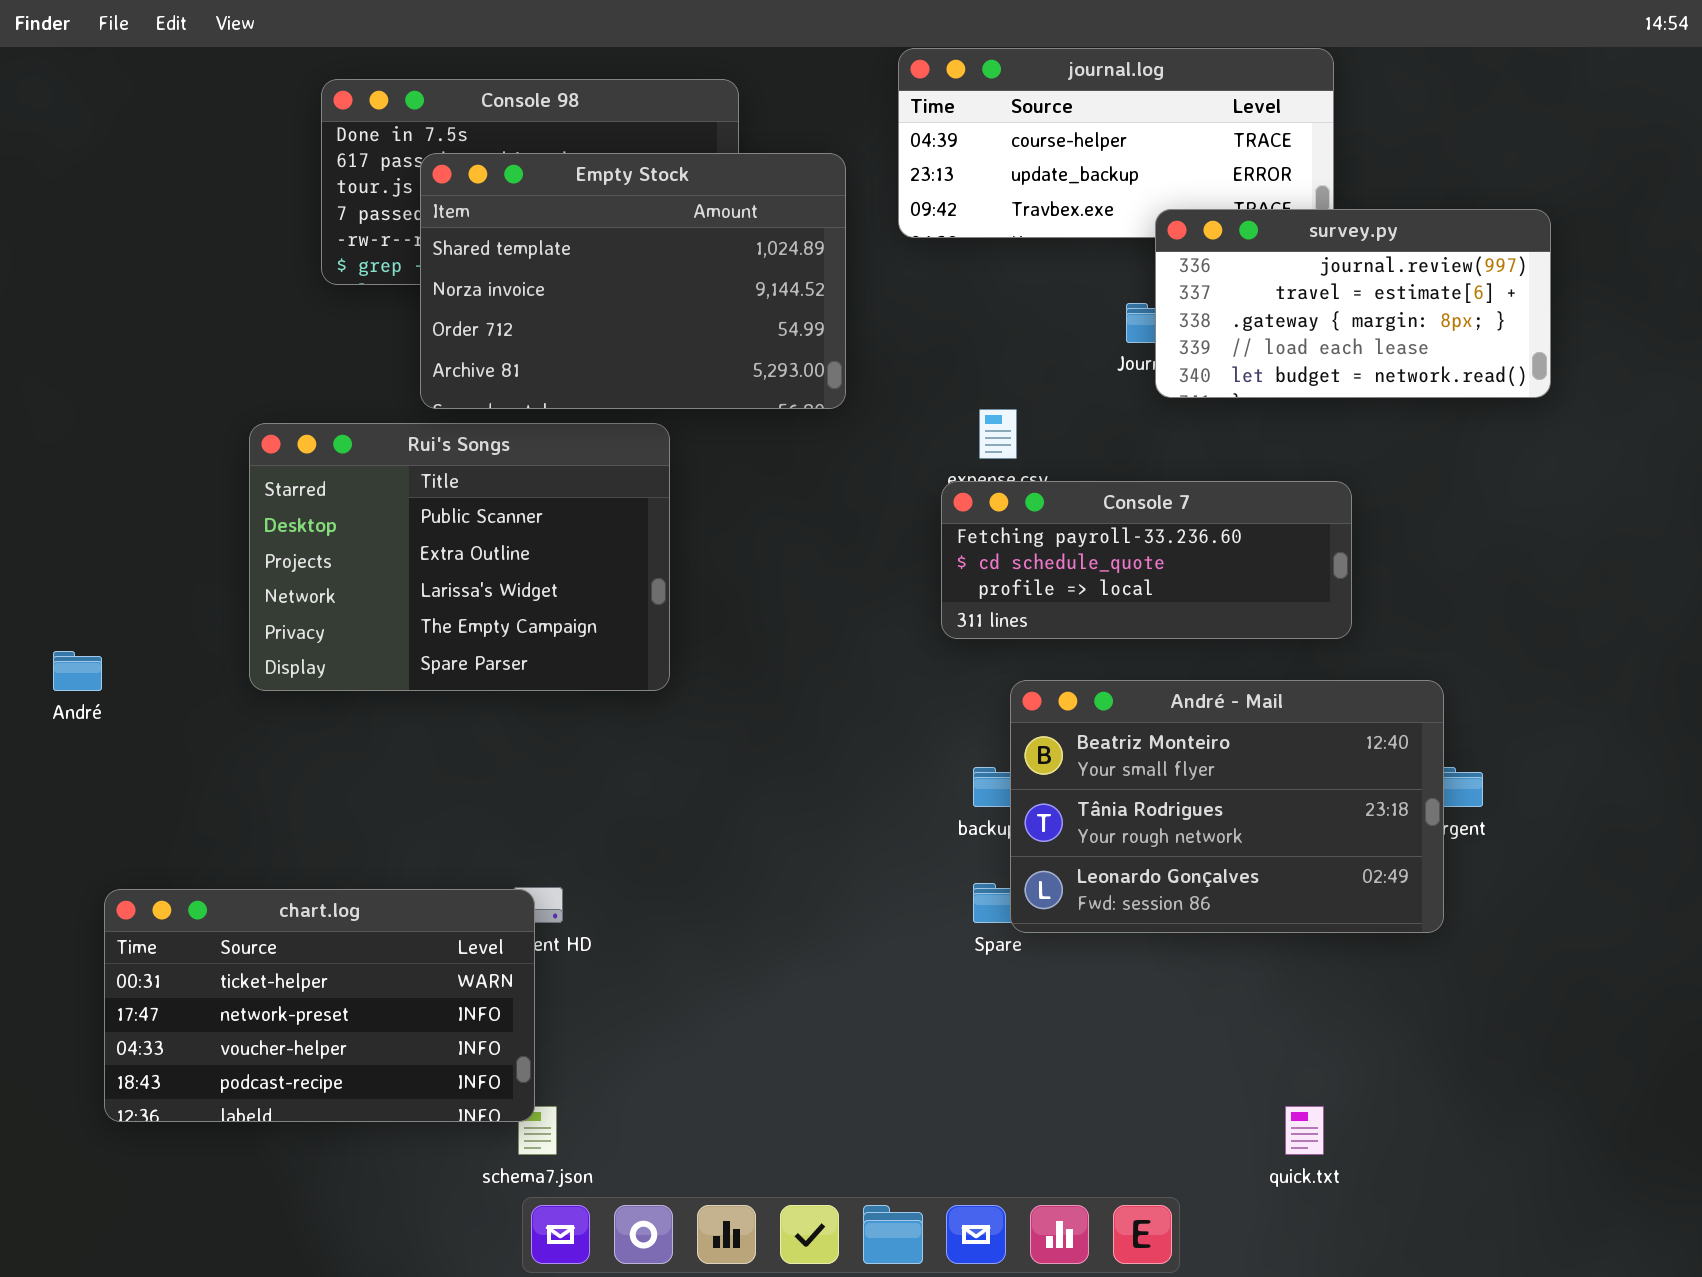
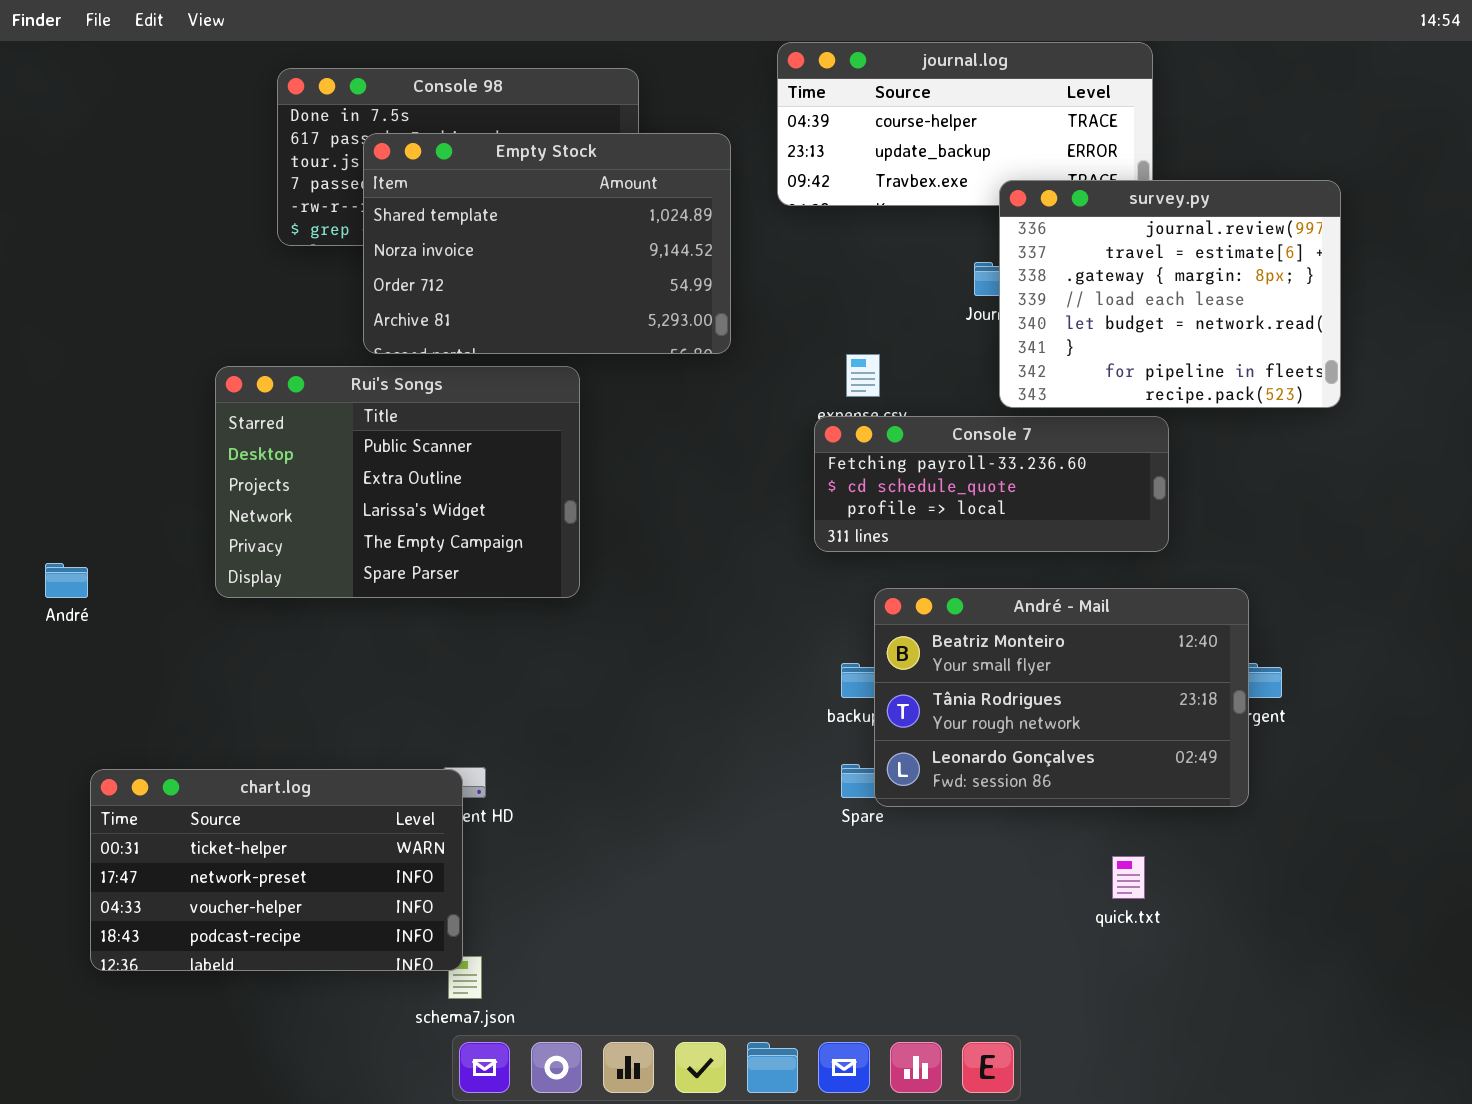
survey.py: [1155,209,1551,398] -> [999,180,1341,408], resized
quick.txt: [1285,1106,1324,1155] -> [1112,856,1145,899], moved

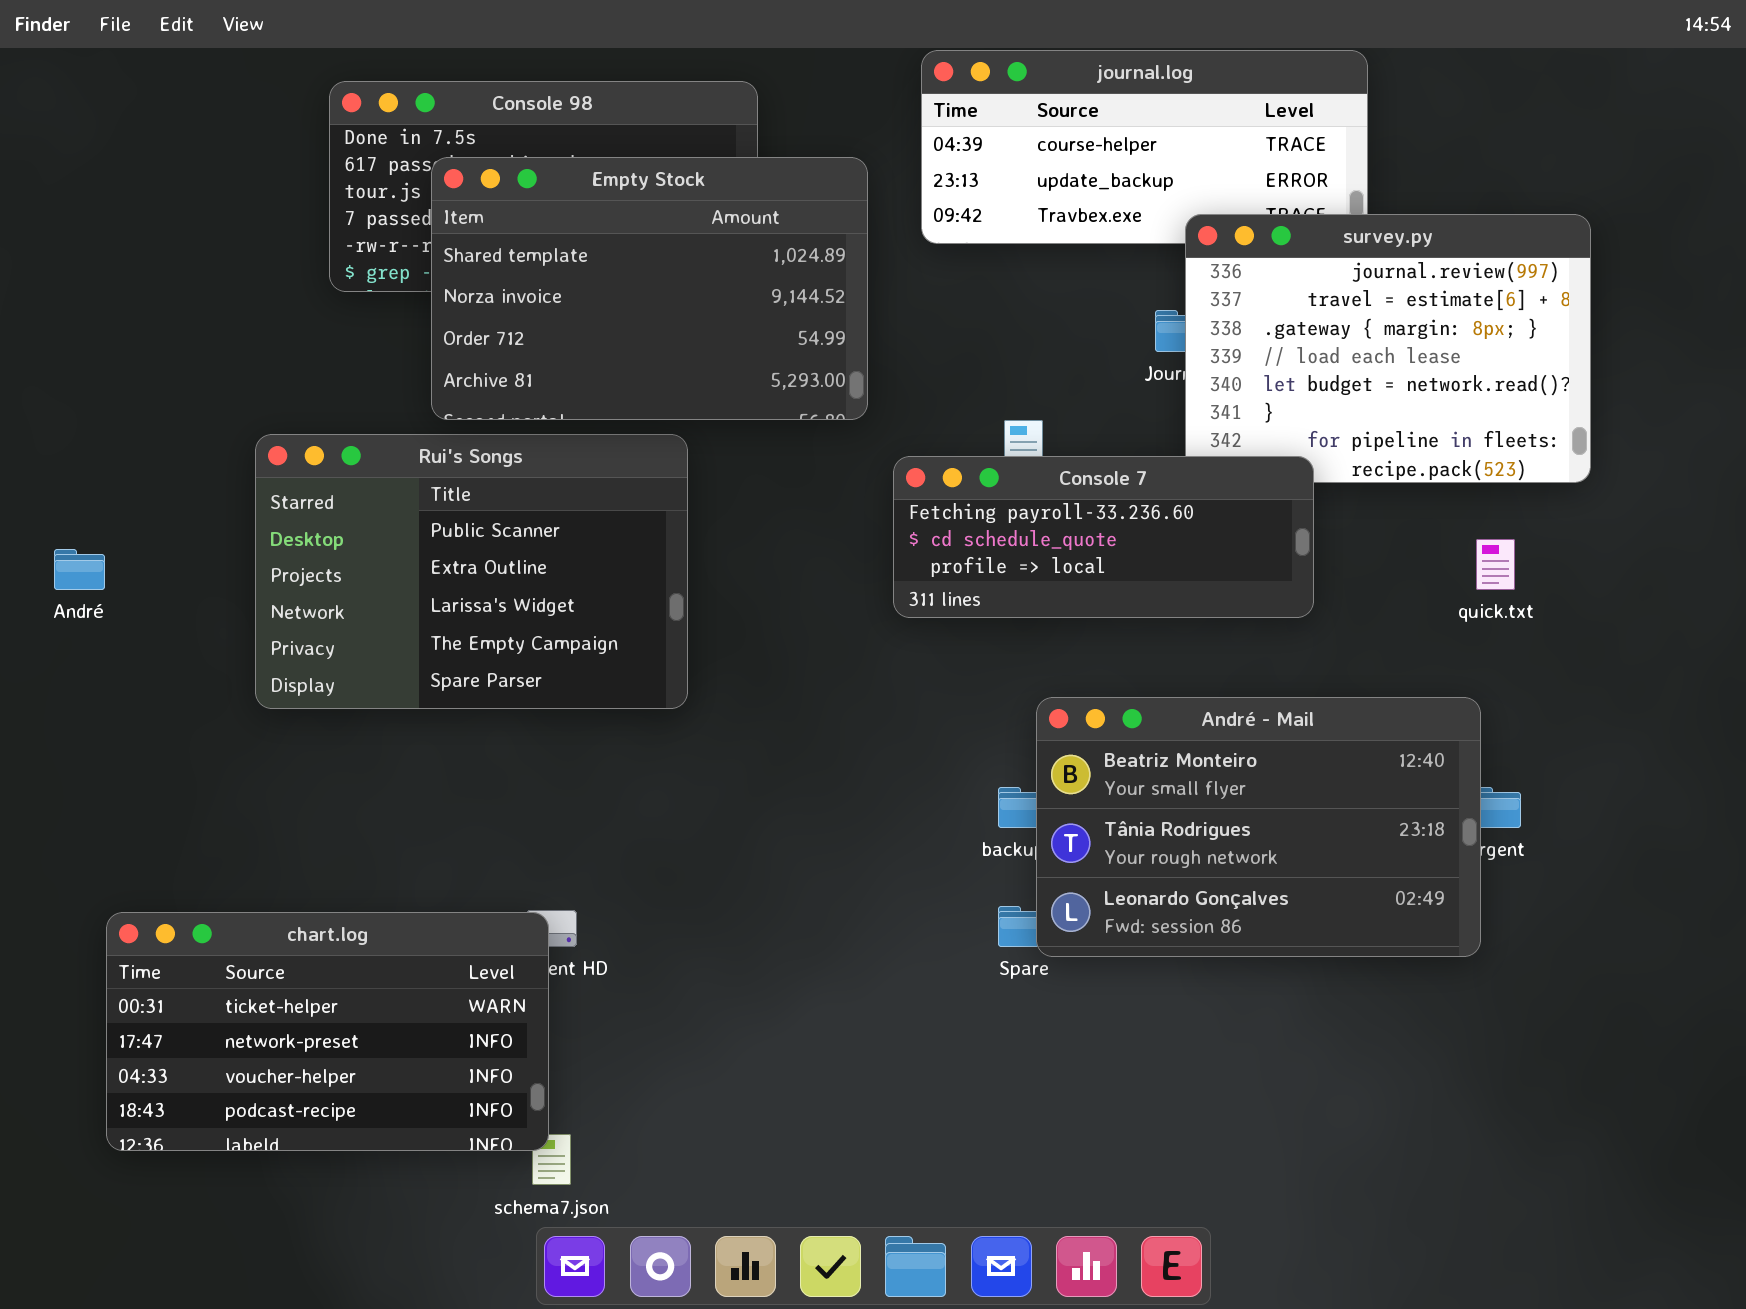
Console 7: [814,416,1169,552] -> [893,456,1314,618], moved
André: [45,563,88,598] -> [54,549,105,590], moved
quick.txt: [1112,856,1145,899] -> [1476,539,1515,590], moved

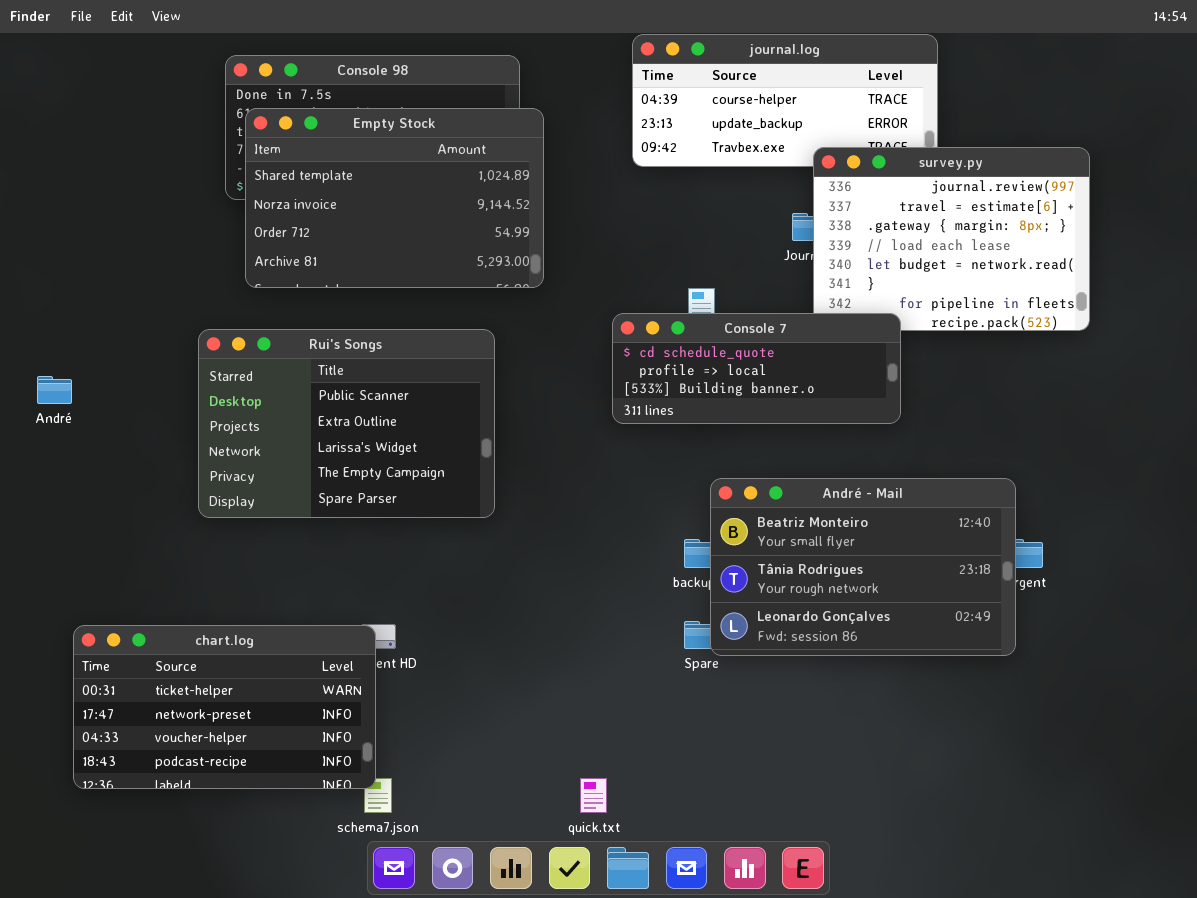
Empty Stock: [431,157,868,420] -> [245,108,544,288], moved
Rui's Songs: [255,434,688,709] -> [198,329,495,518], moved
Console 7: [893,456,1314,618] -> [612,313,901,424], scrolled down 1 row
quick.txt: [1476,539,1515,590] -> [580,778,607,813], moved

